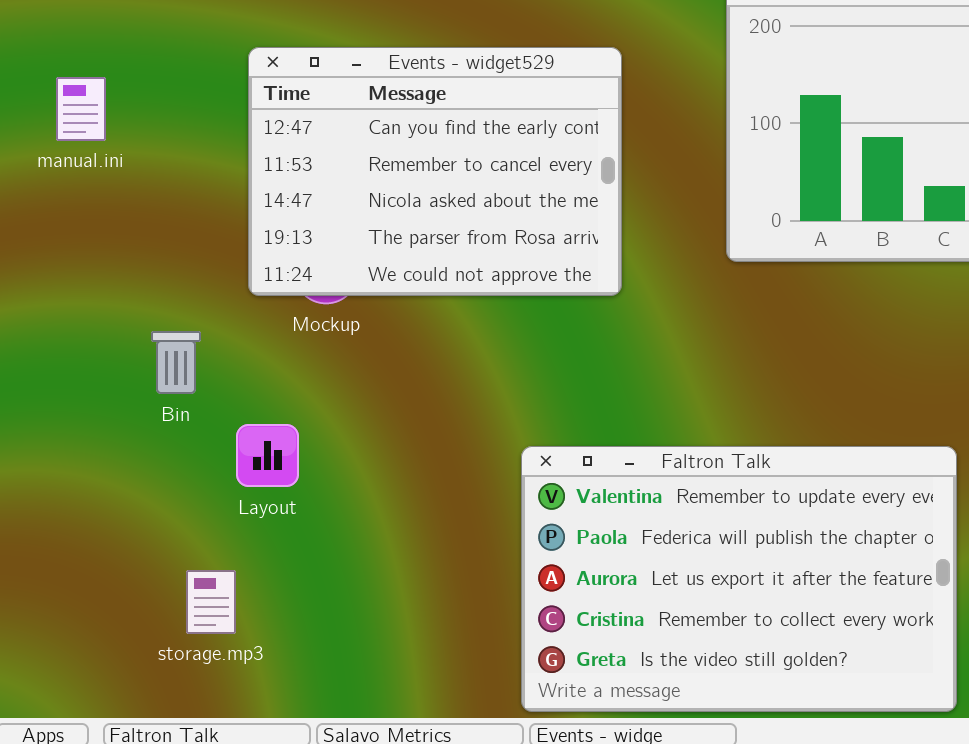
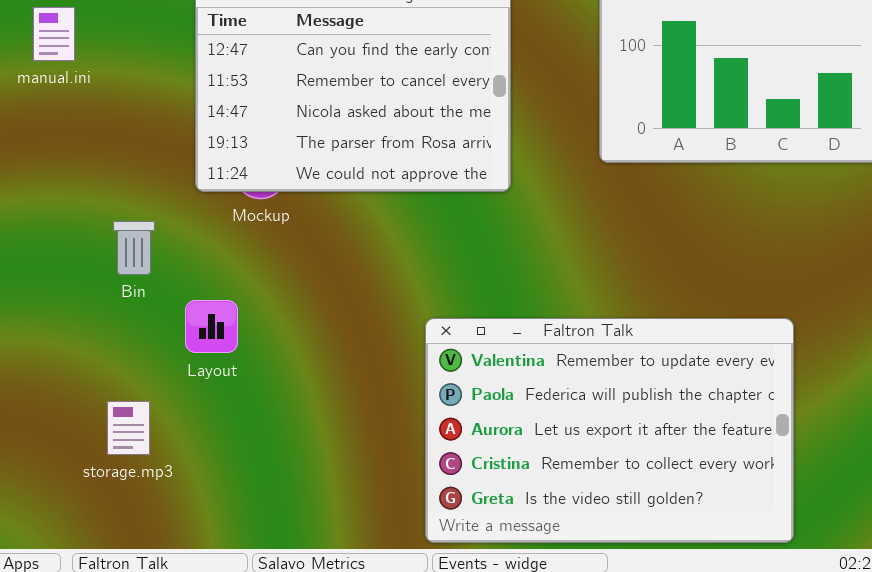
storage.mp3: [186,570,236,634] -> [107,401,150,455], moved

